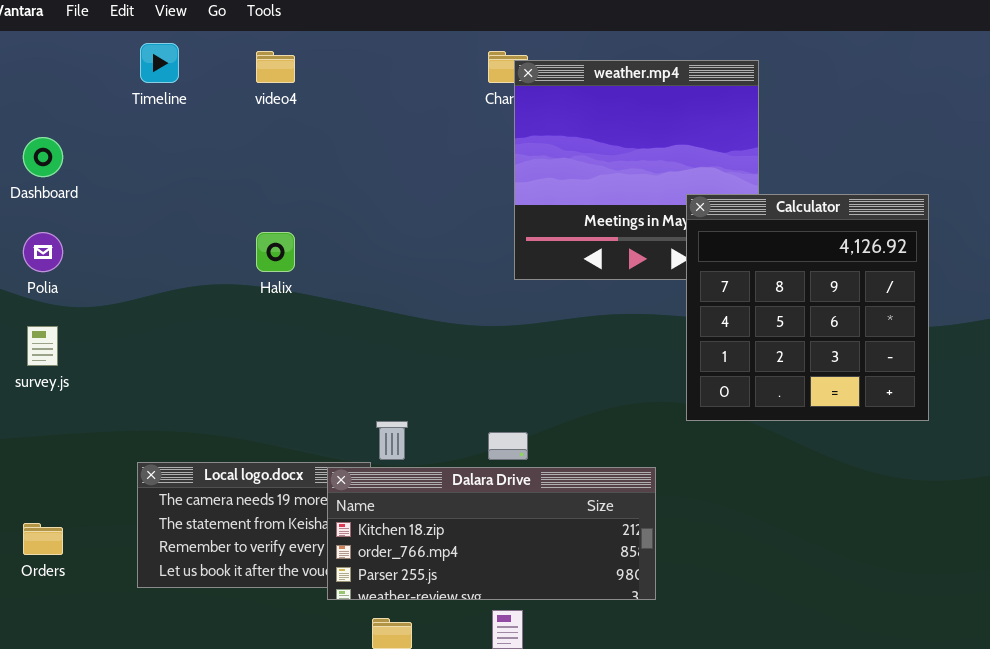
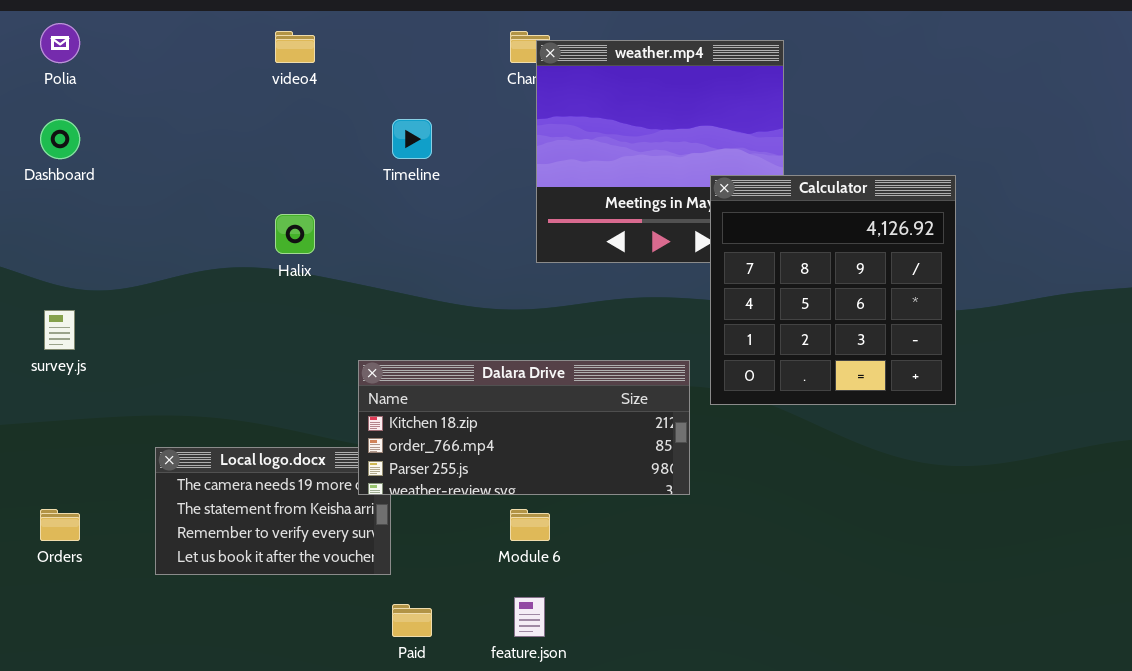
Timeline: [140,43,179,83] -> [392,119,432,159], moved
Polia: [23,232,63,272] -> [40,23,80,63], moved
Dalara Drive: [327,467,656,600] -> [358,360,690,495], moved

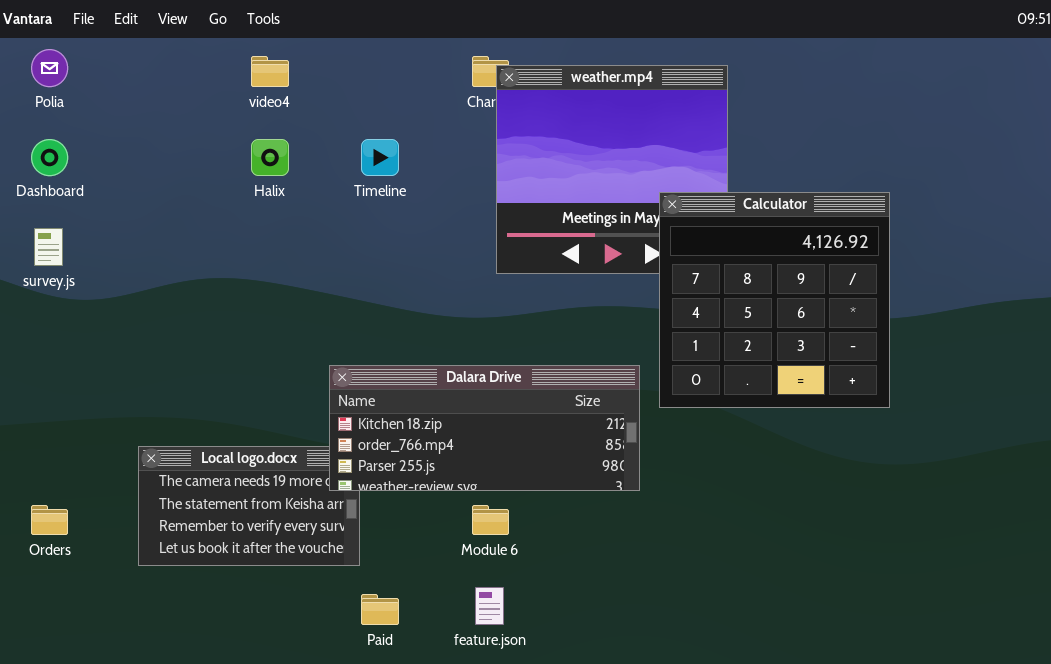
Halix: [275,214,315,254] -> [251,139,289,176], moved
survey.js: [44,310,75,350] -> [34,228,63,266], moved

